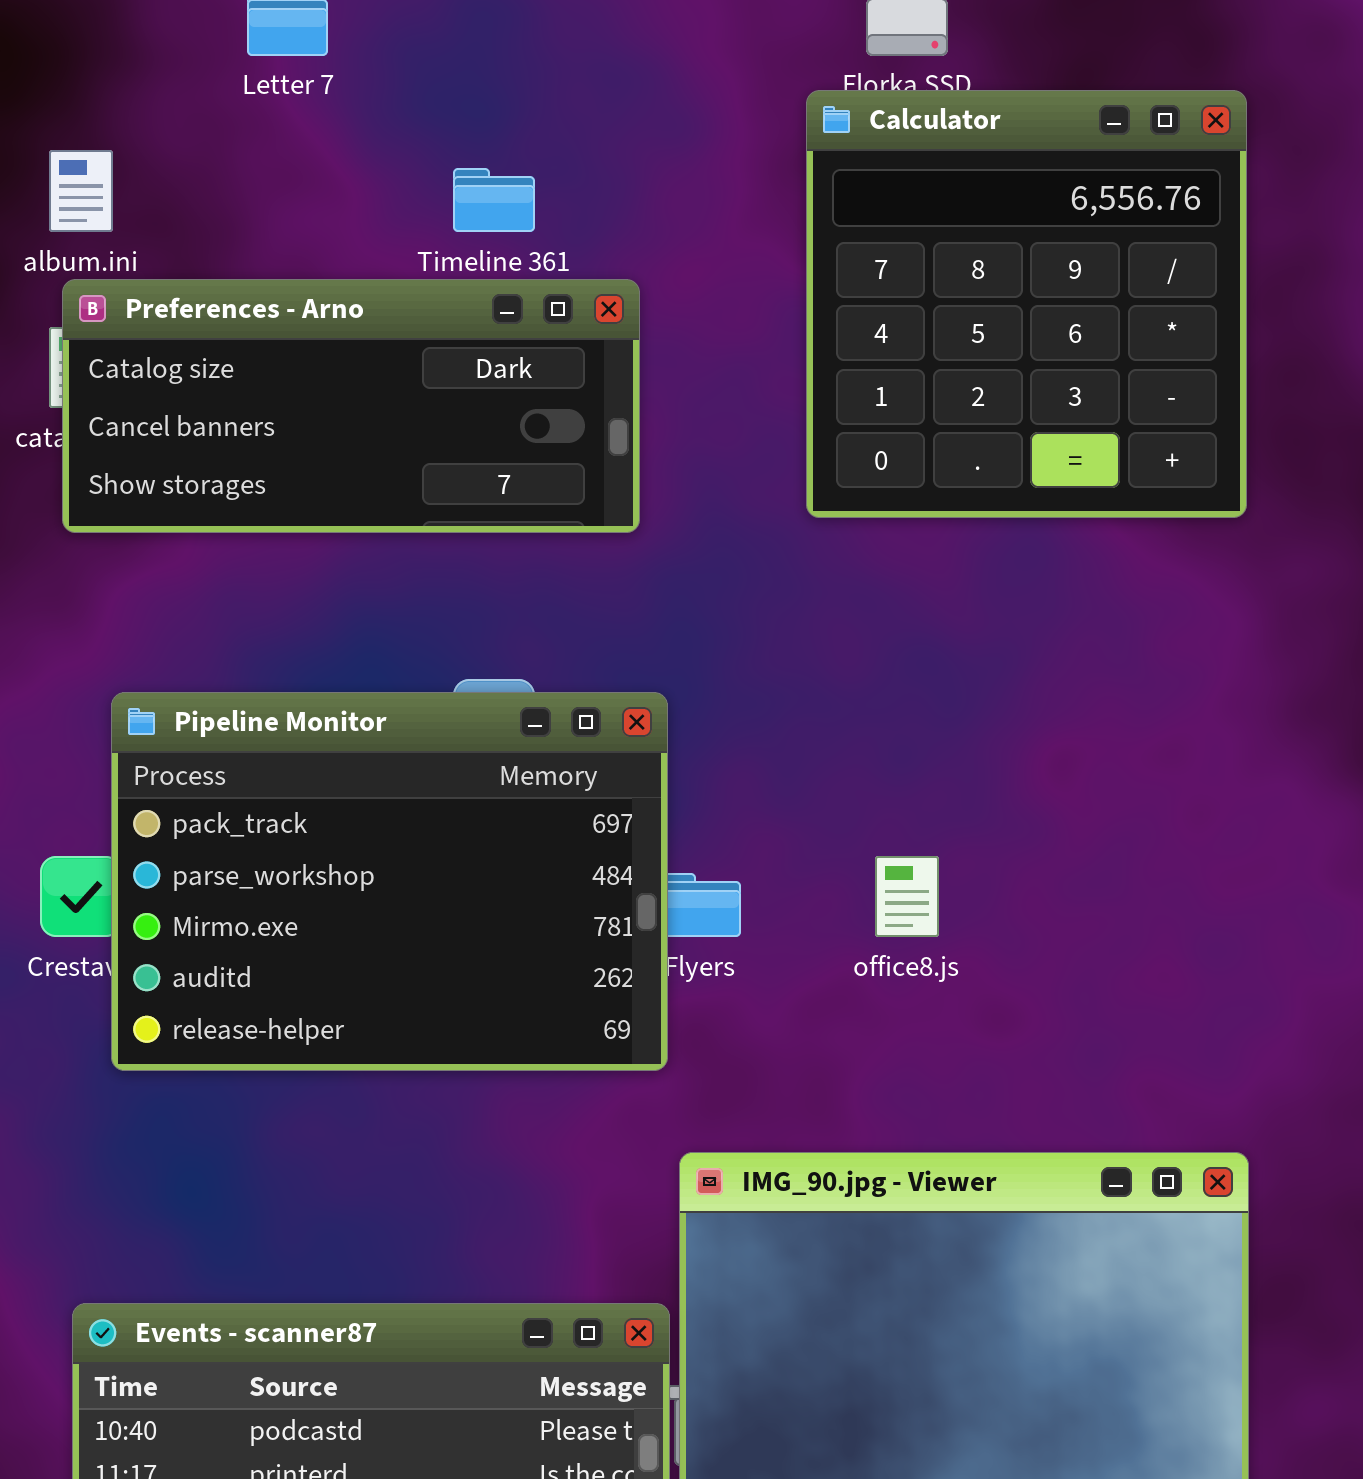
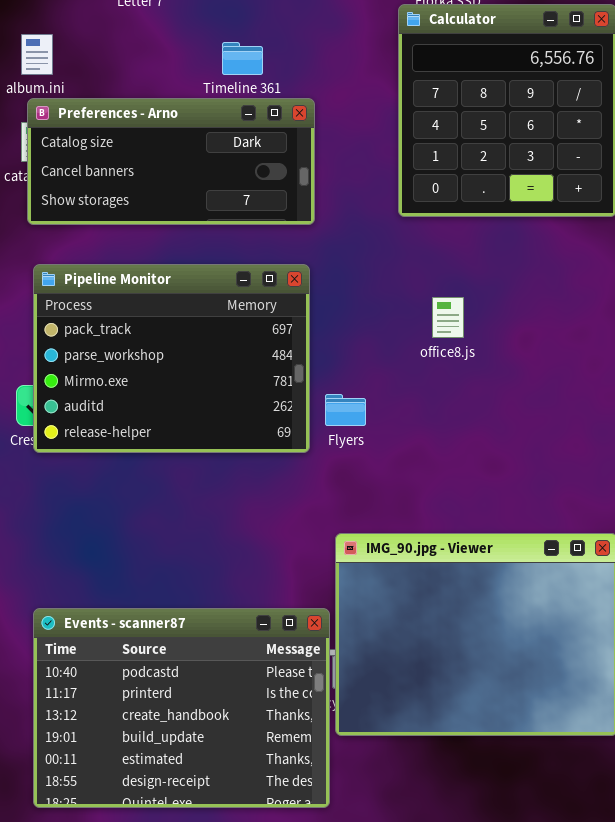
Pipeline Monitor: [111,692,668,1071] -> [33,264,310,453], moved
office8.js: [875,856,939,937] -> [432,297,464,338], moved

